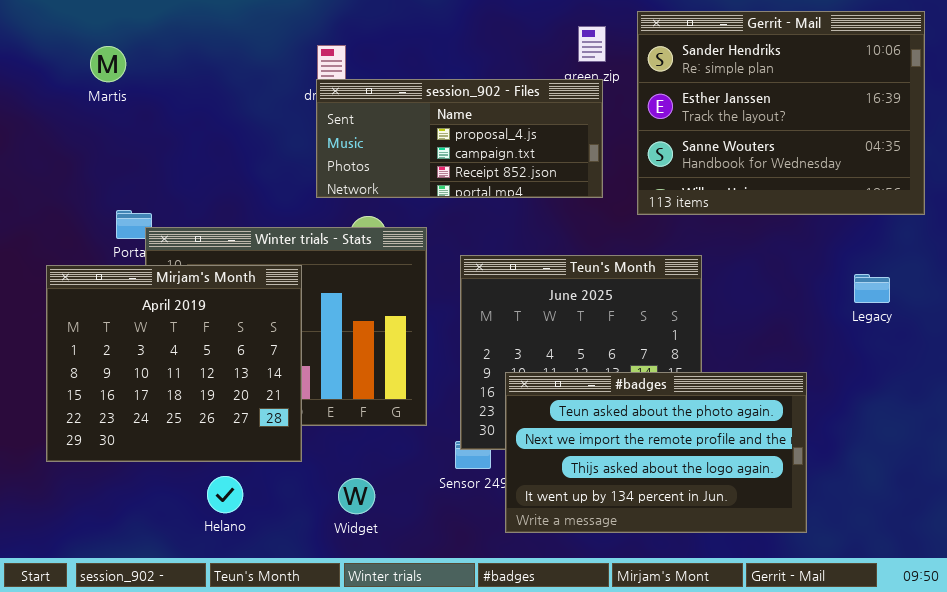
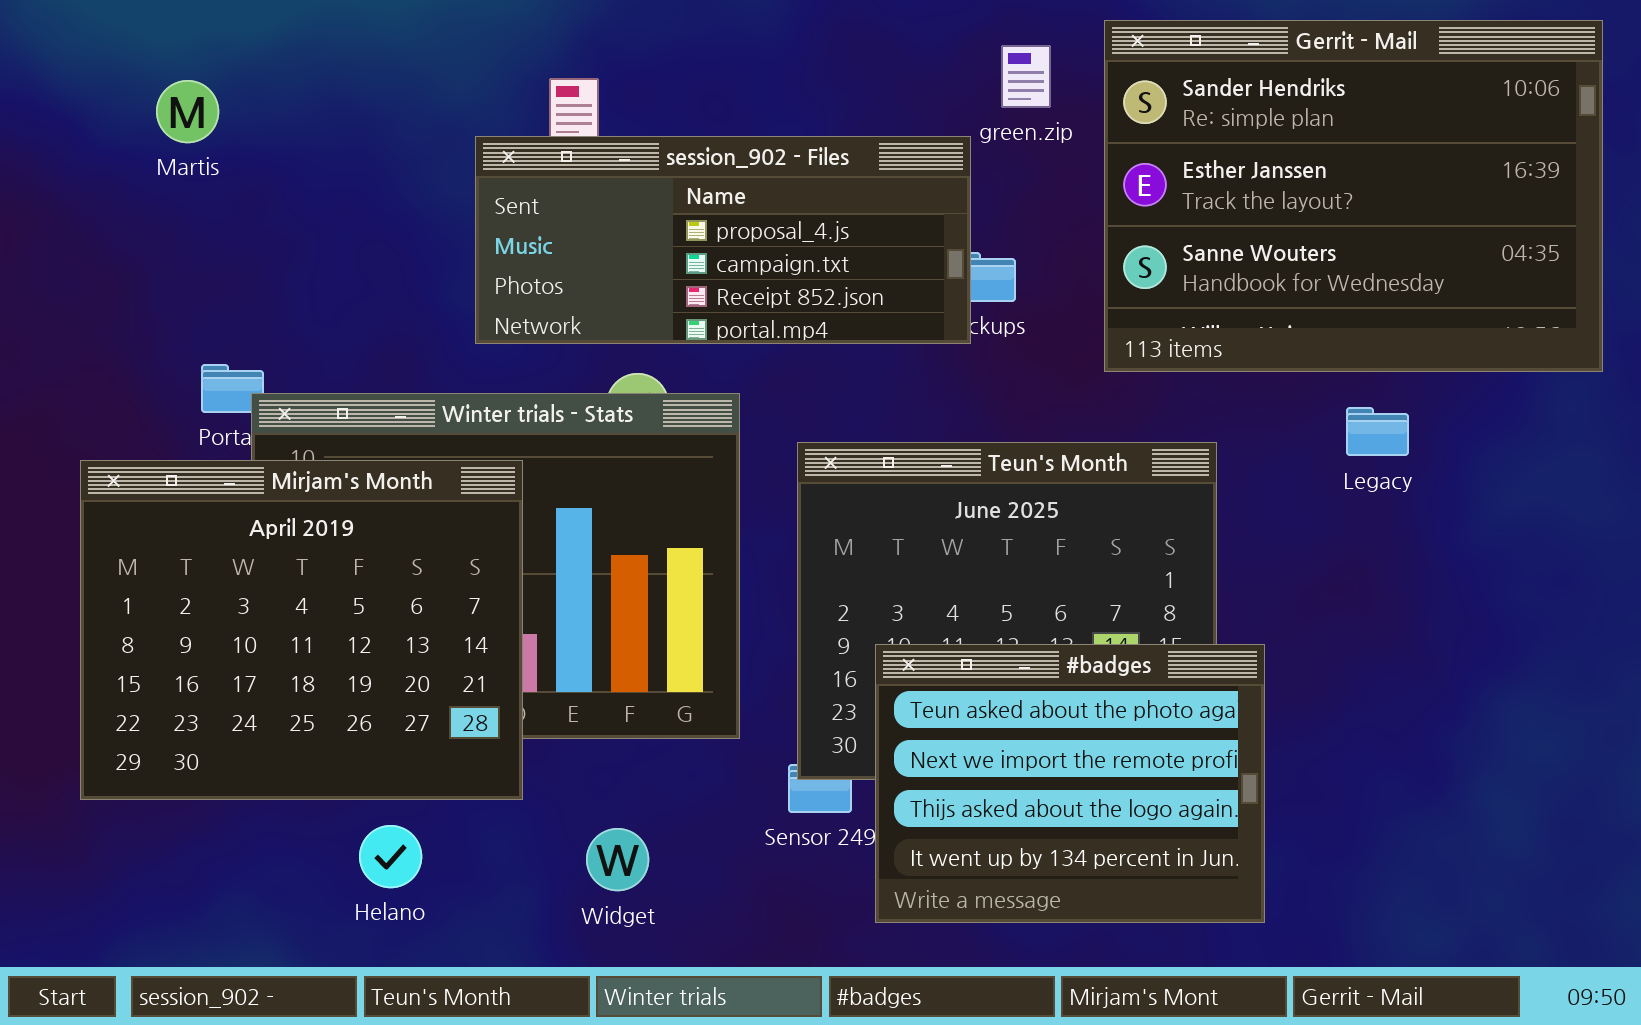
session_902 - Files: [316,79,603,198] -> [475,136,971,344], moved
Legacy: [854,274,890,303] -> [1346,407,1409,456], moved
#badges: [505,372,807,533] -> [875,644,1265,923], resized

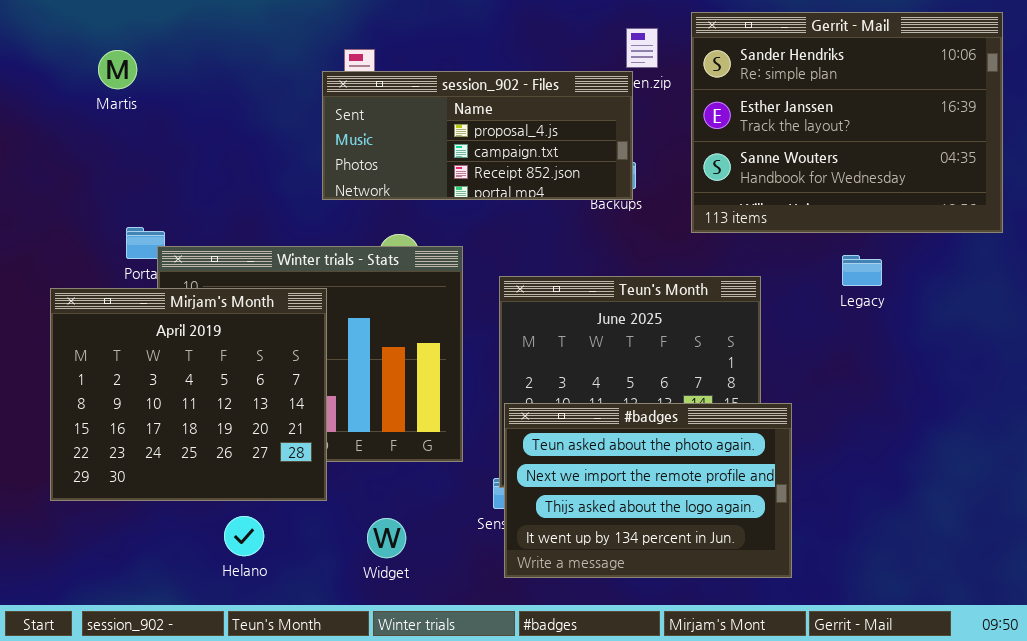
session_902 - Files: [475,136,971,344] -> [322,71,633,200], moved
#badges: [875,644,1265,923] -> [504,403,792,578], resized

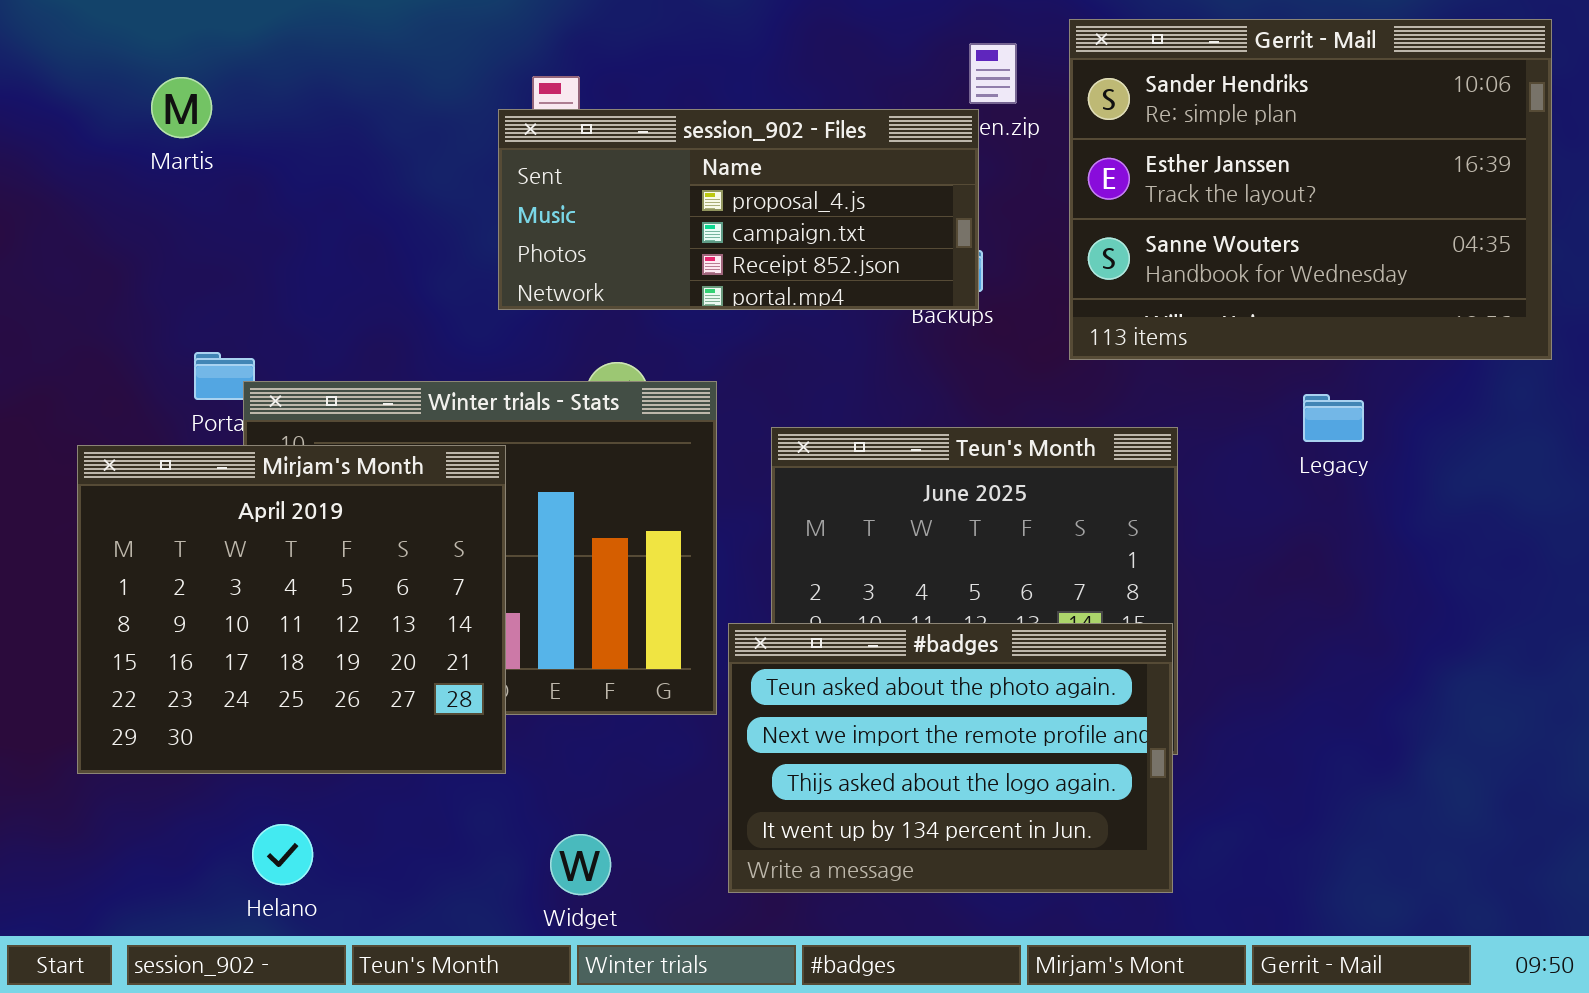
#badges: [504,403,792,578] -> [728,623,1173,893], moved
Helano: [224,516,264,556] -> [252,824,313,885], moved
Widget: [367,518,406,558] -> [550,834,611,895], moved

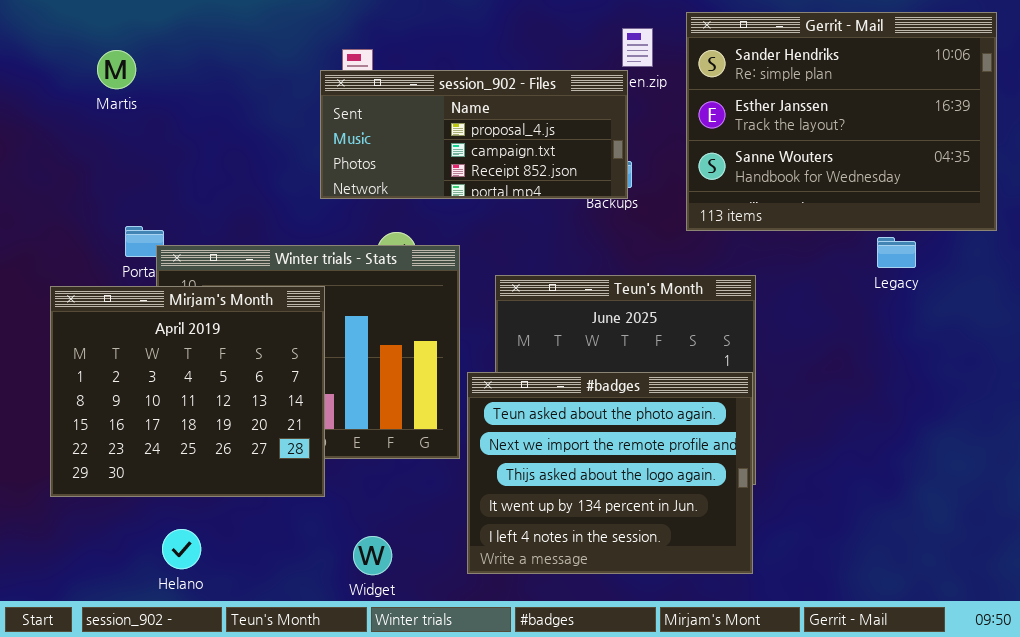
Legacy: [1303,394,1364,442] -> [877,237,916,268], moved
#badges: [728,623,1173,893] -> [467,372,753,574], resized

